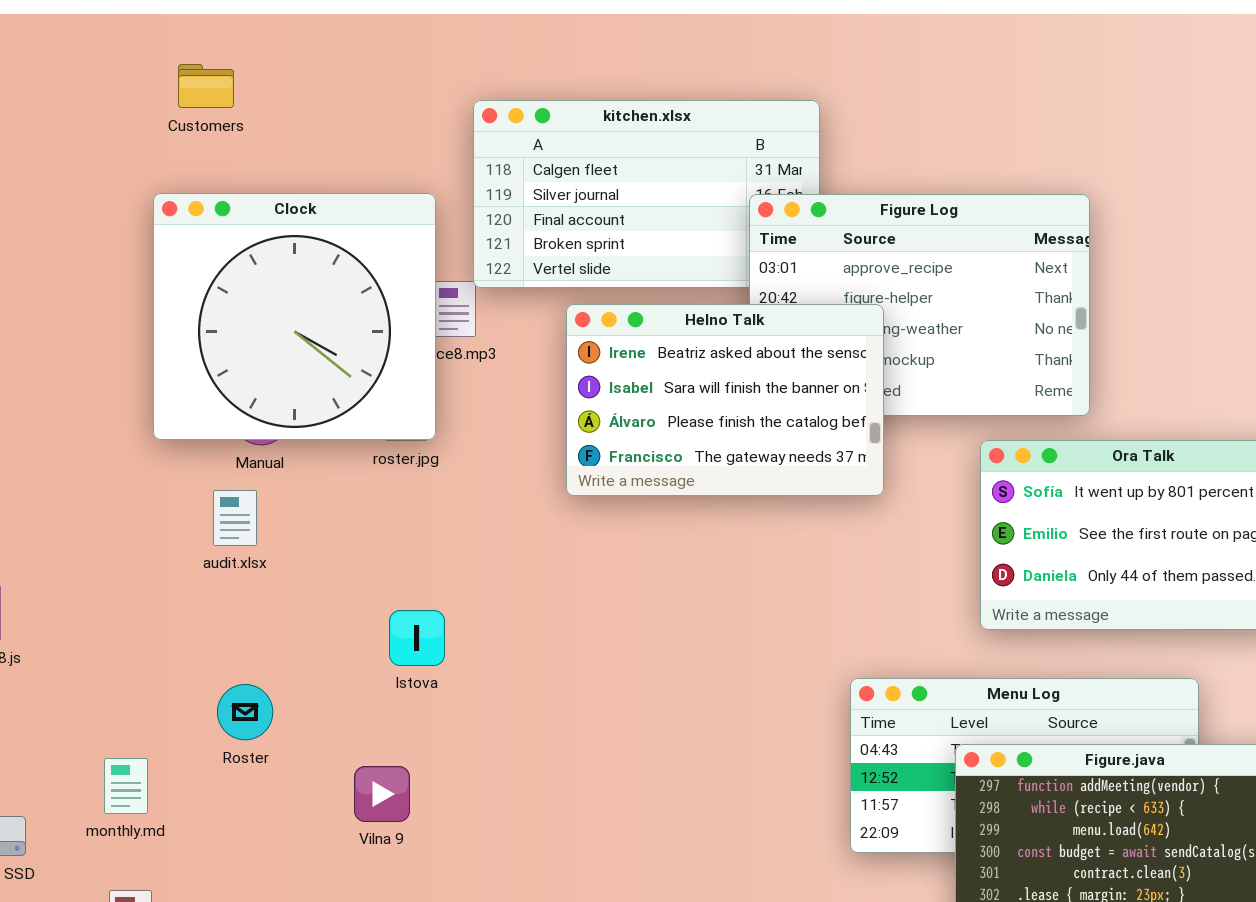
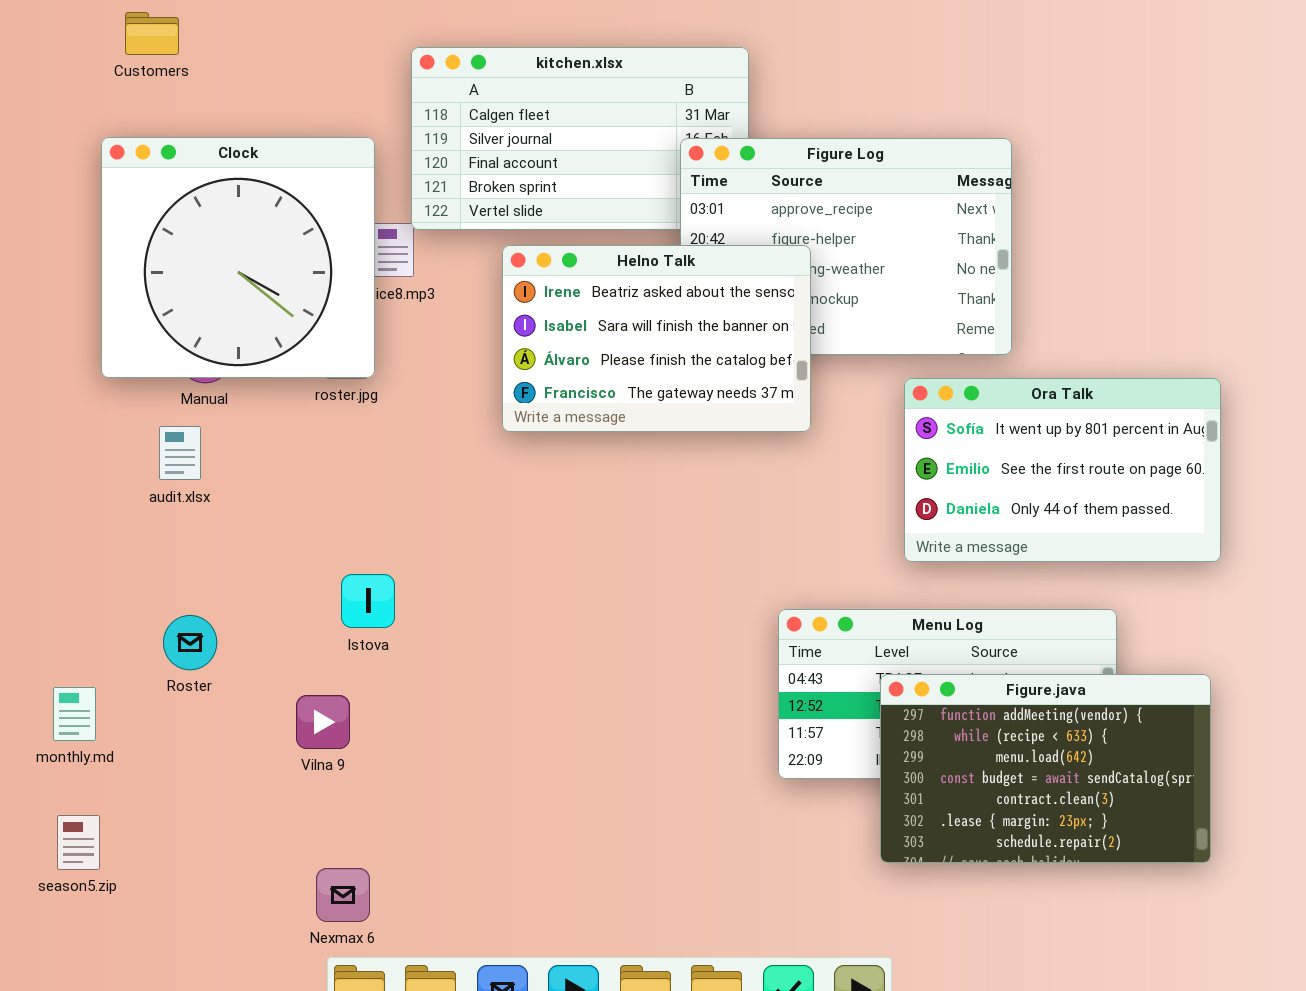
Istova: [389,610,445,666] -> [341,574,395,628], moved

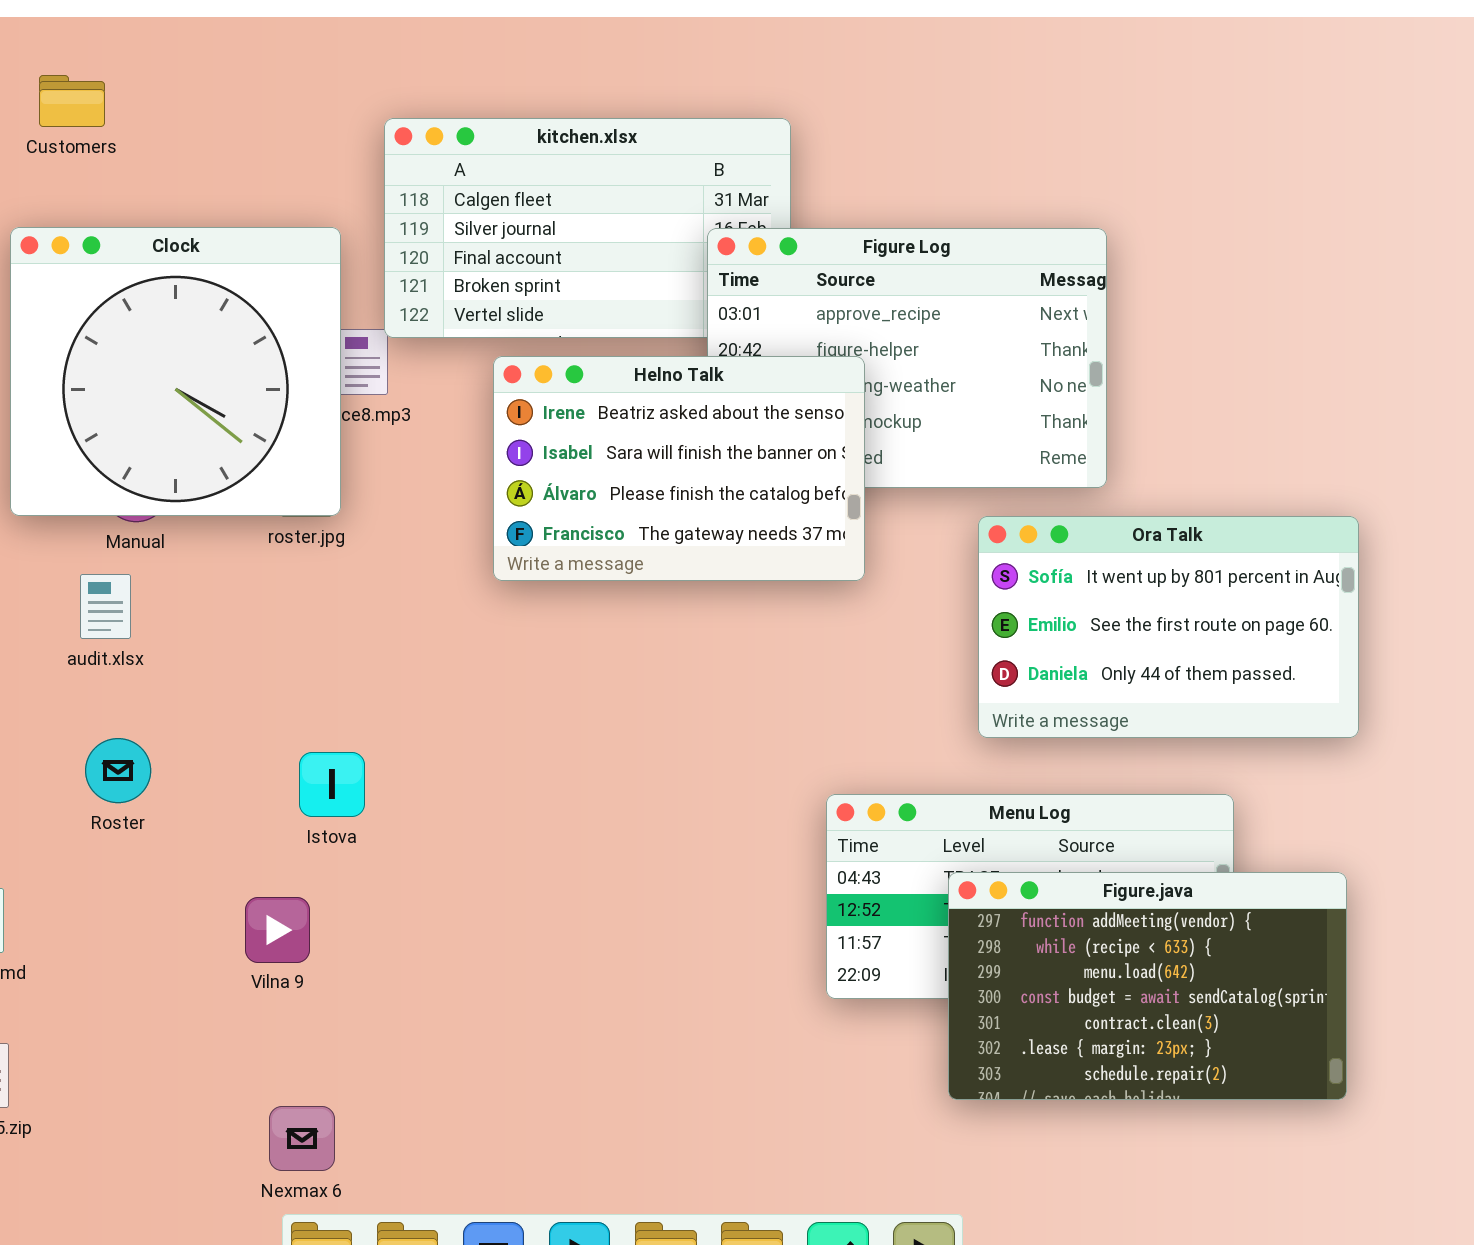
Roster: [163,615,217,670] -> [85,738,151,803], moved

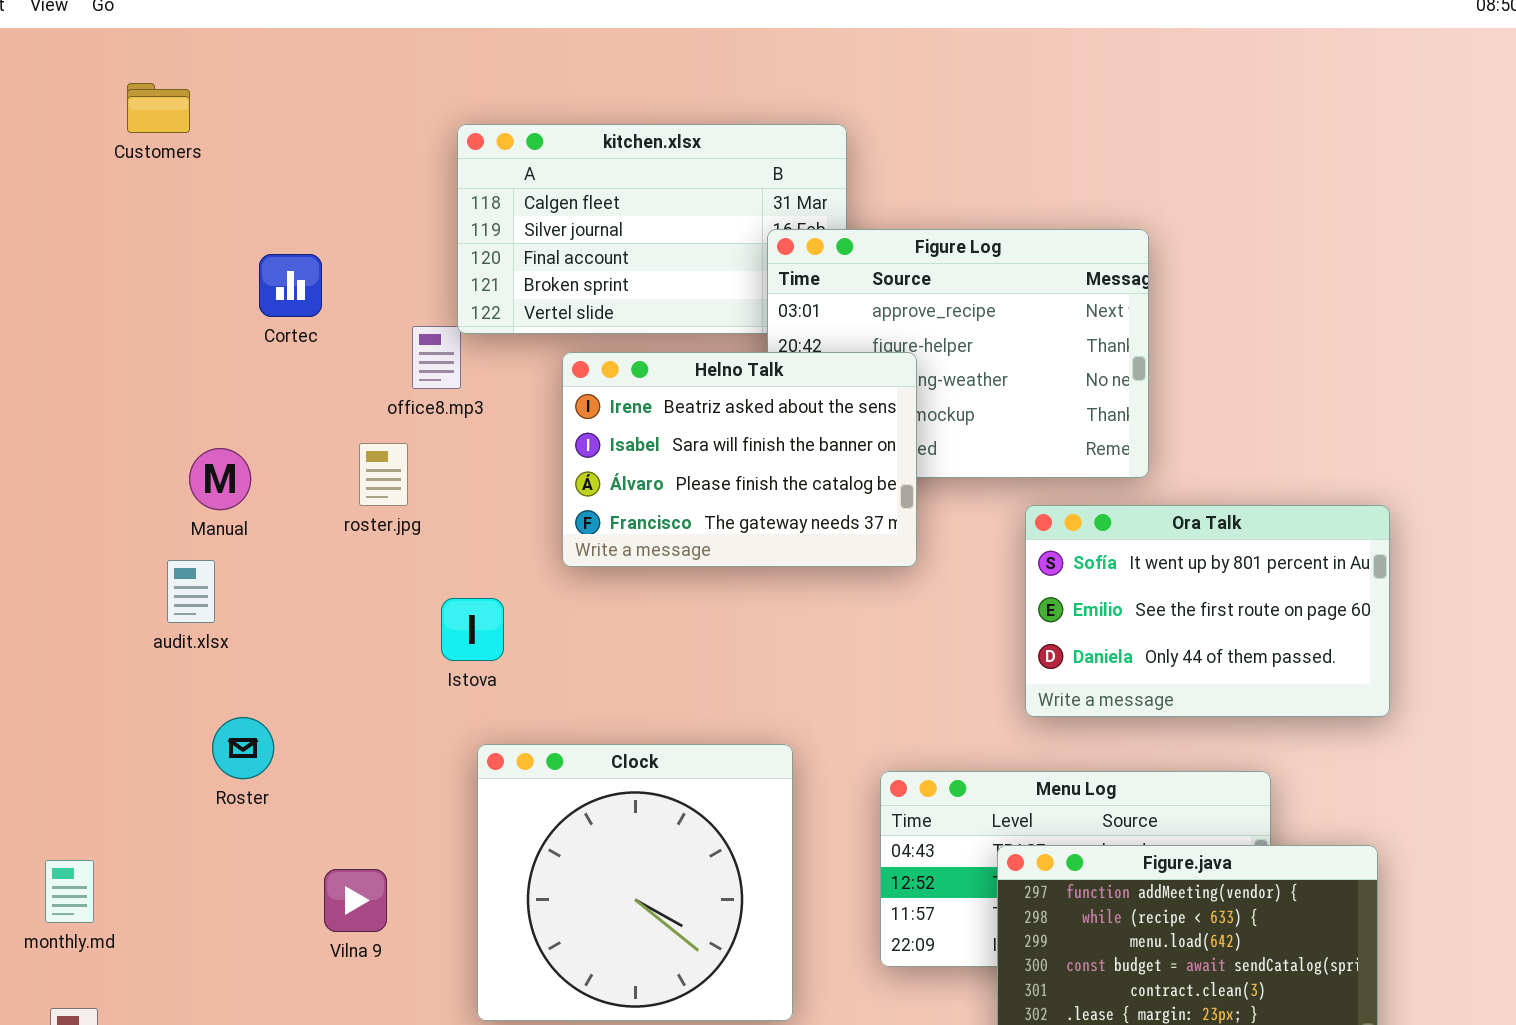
Clock: [10,227,341,516] -> [477,744,793,1021], moved
Roster: [85,738,151,803] -> [212,717,274,779], moved
Istova: [299,752,365,817] -> [441,598,504,661], moved

